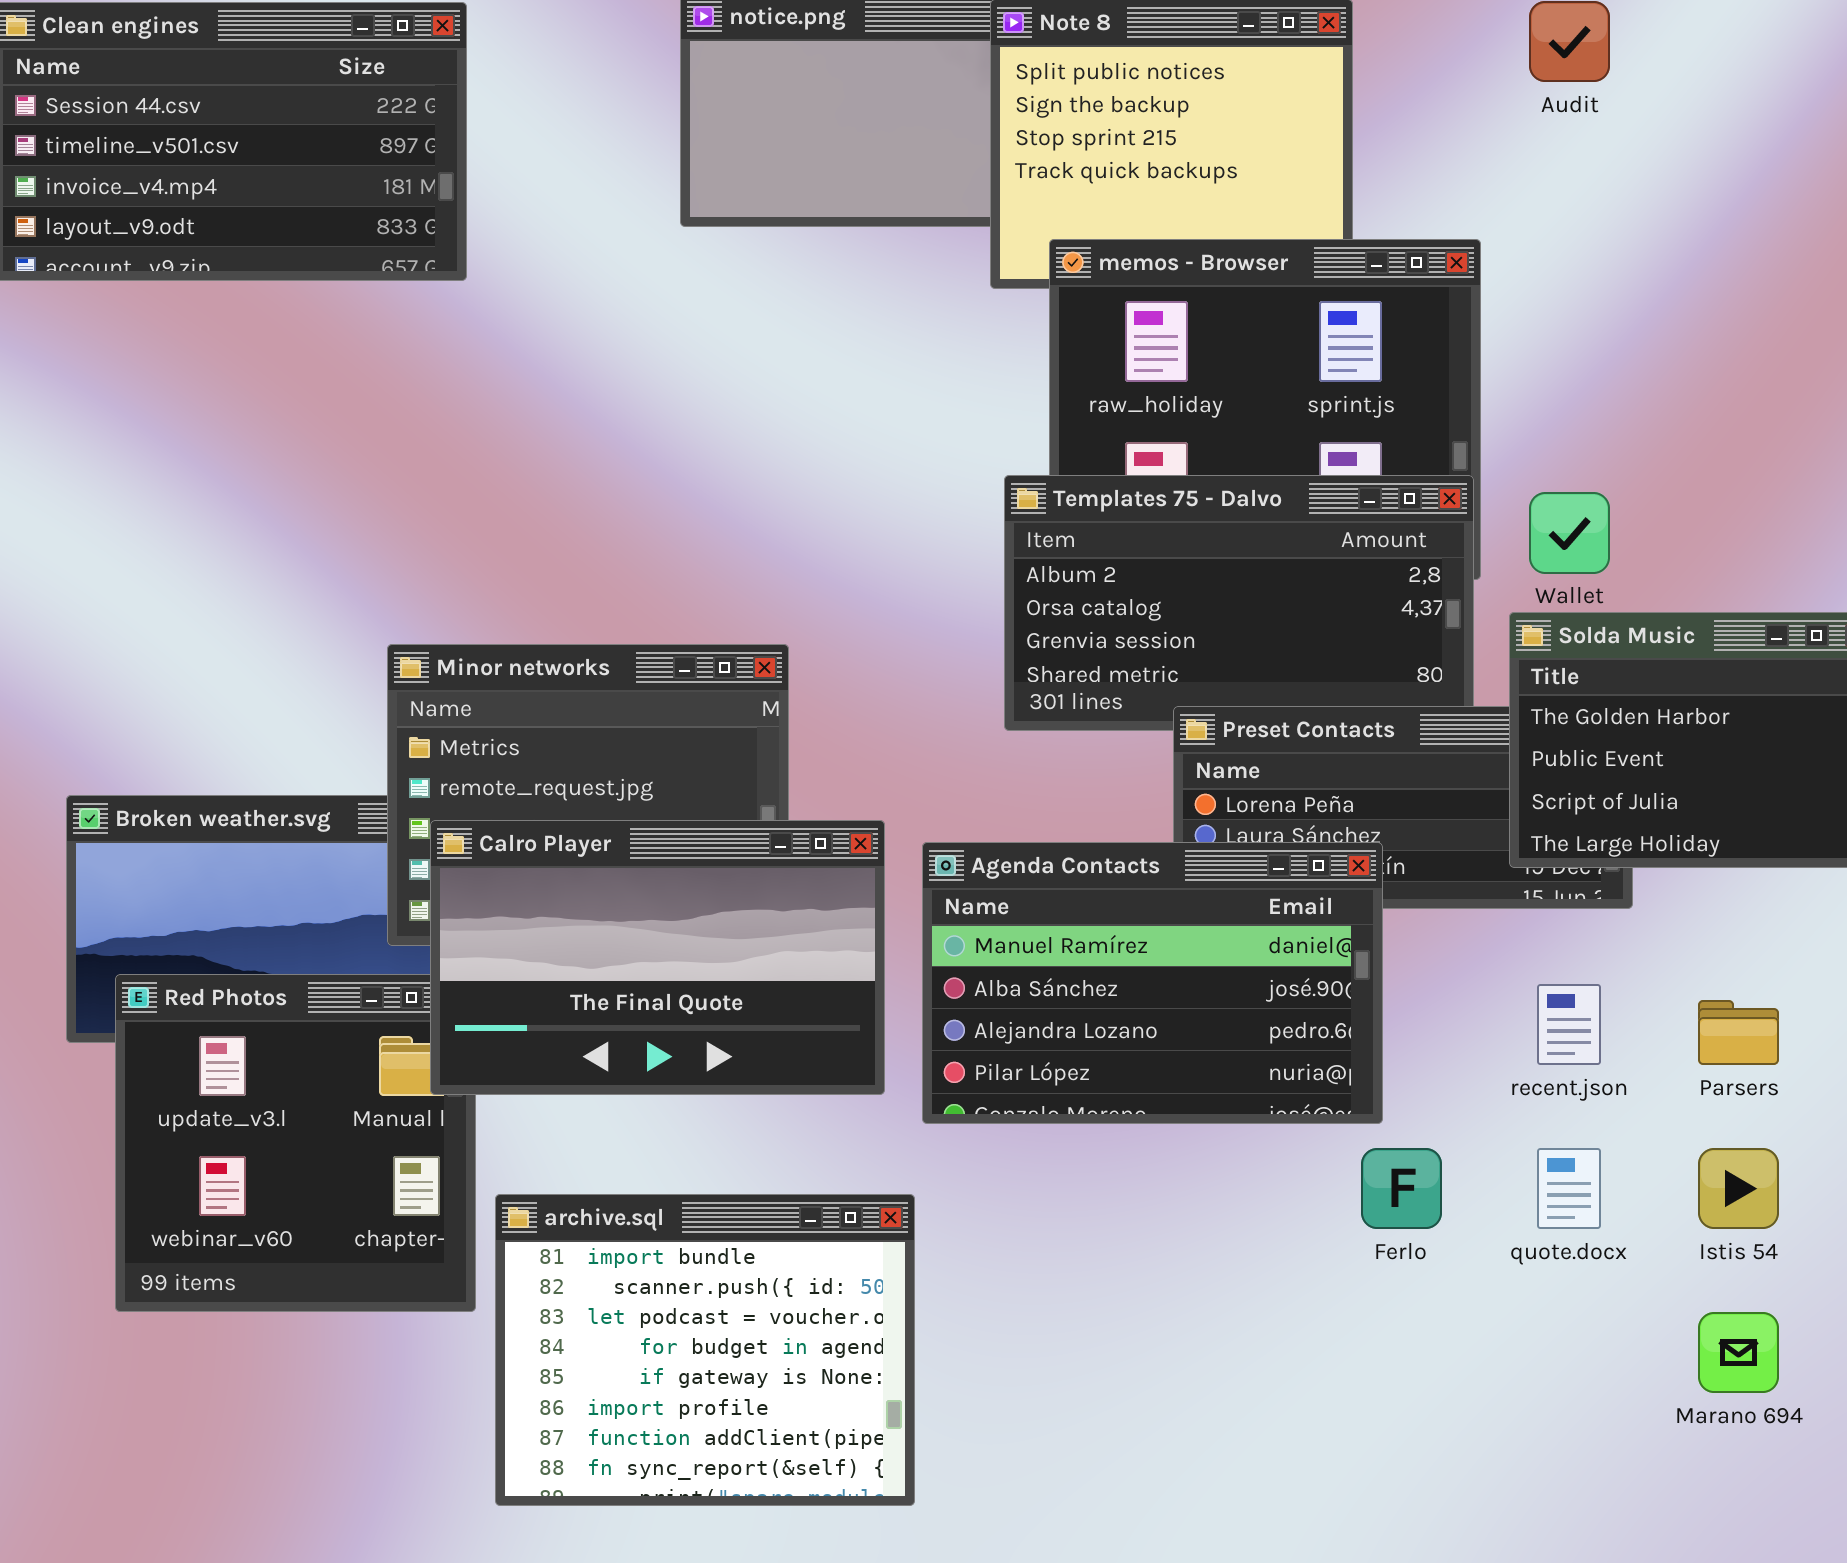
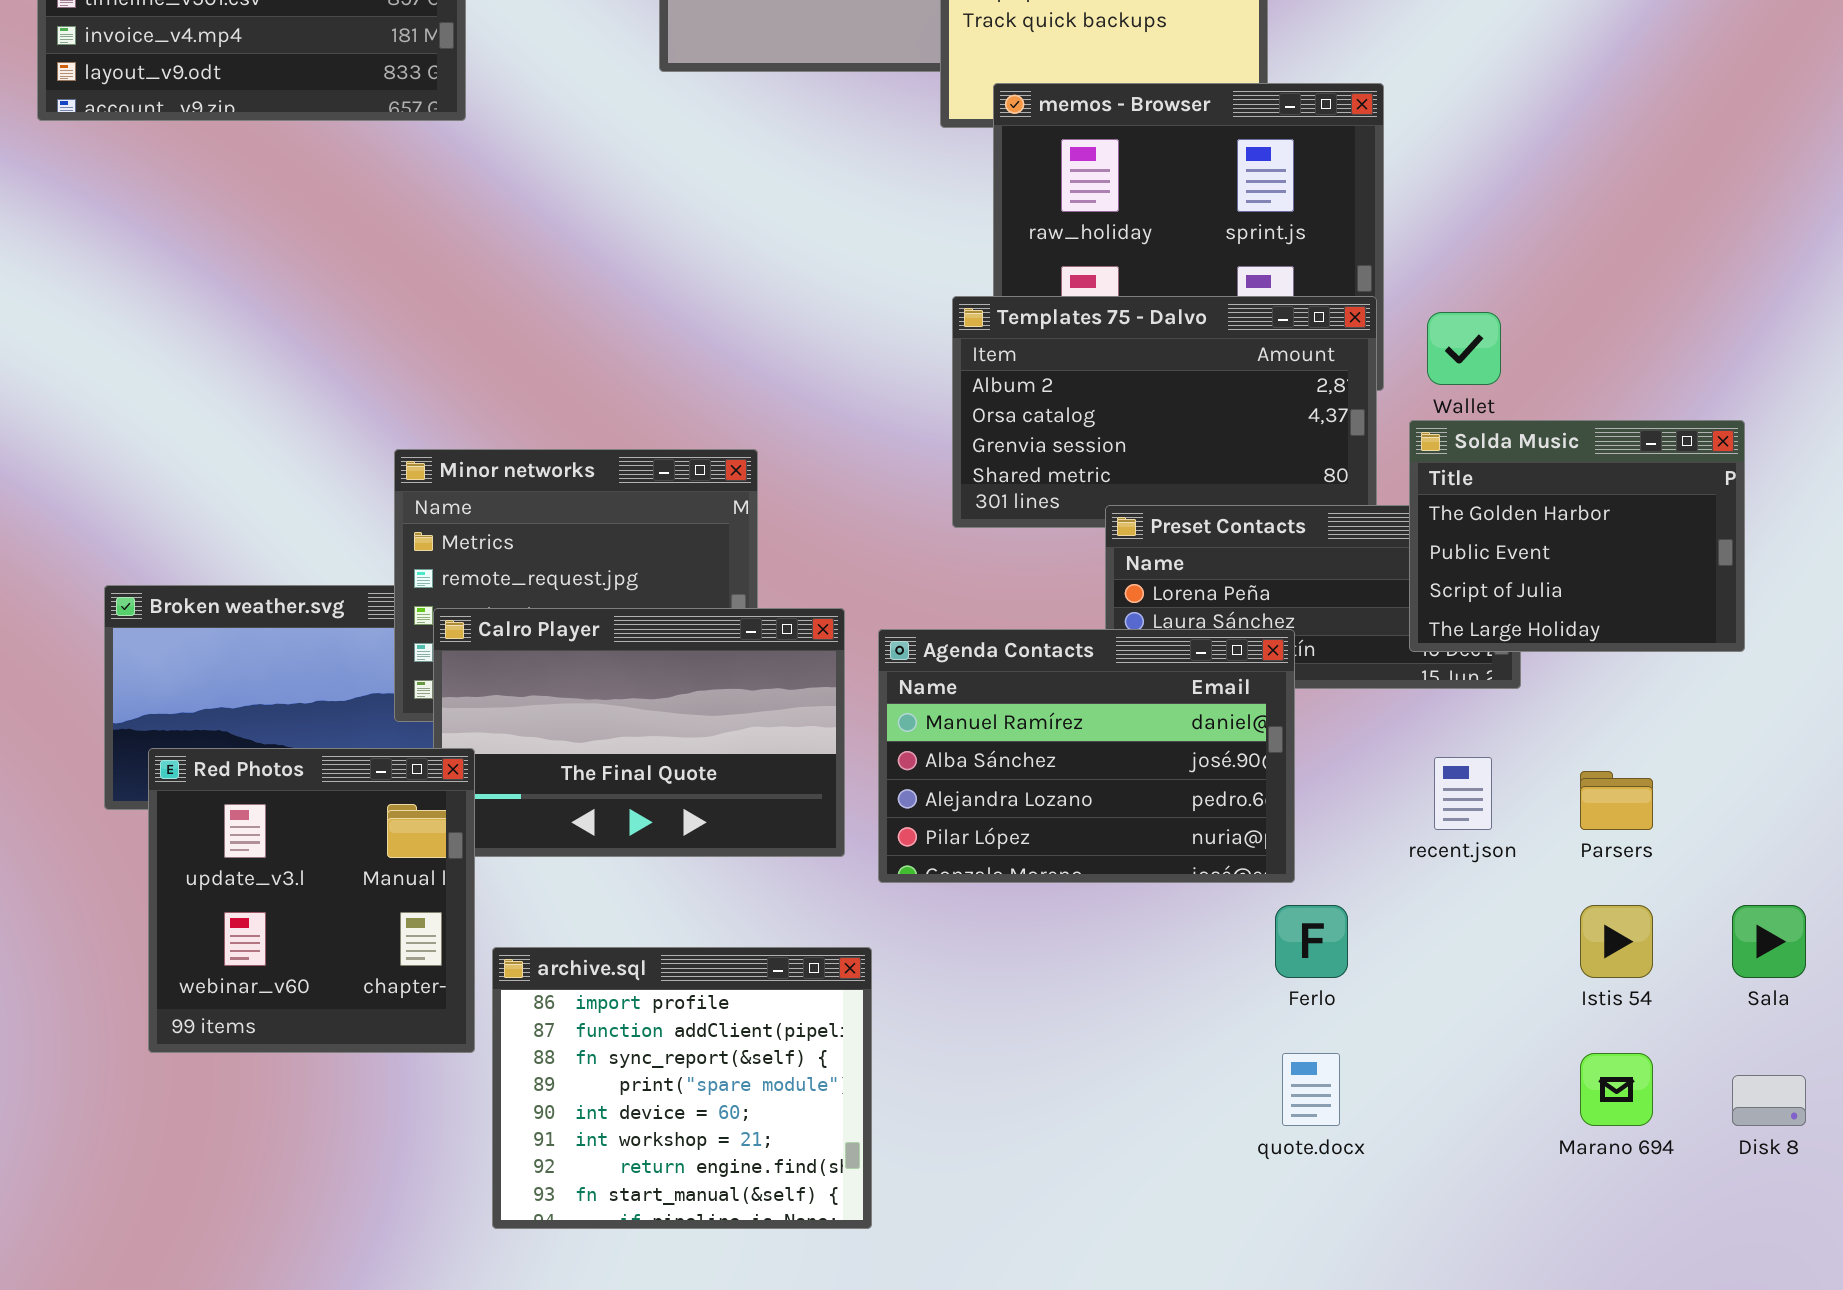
Red Photos: [115,974,476,1312] -> [148,748,475,1053], raised
quote.docx: [1537,1148,1601,1229] -> [1282,1053,1340,1126], moved
archive.sql: [495,1194,915,1506] -> [492,947,872,1229], scrolled down 5 rows

